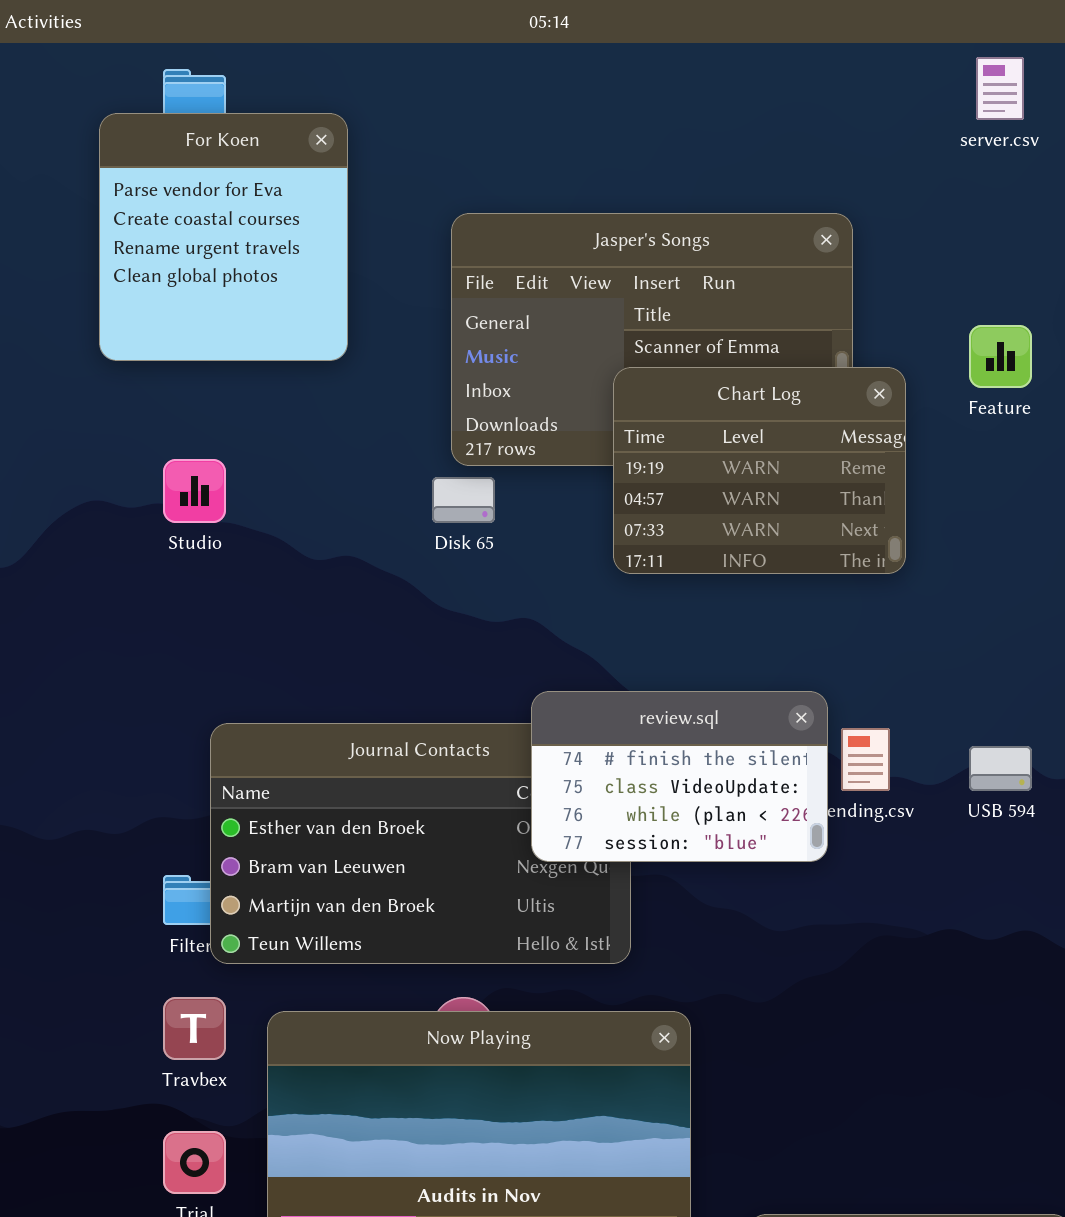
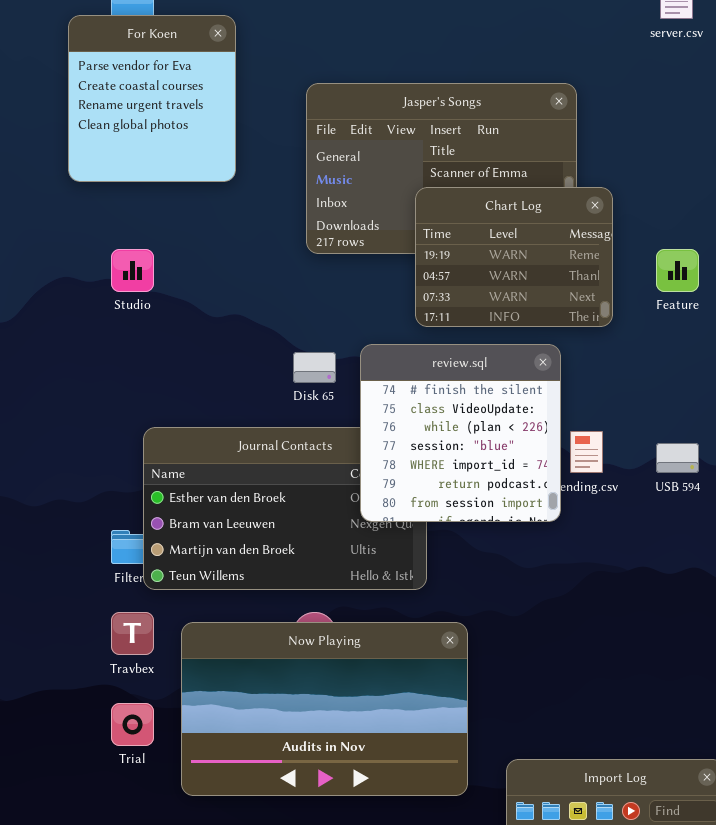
Feature: [969,325,1032,388] -> [656,249,699,292], moved
Disk 65: [432,477,495,523] -> [293,352,336,383], moved
review.sql: [531,691,828,862] -> [360,344,561,522], resized

